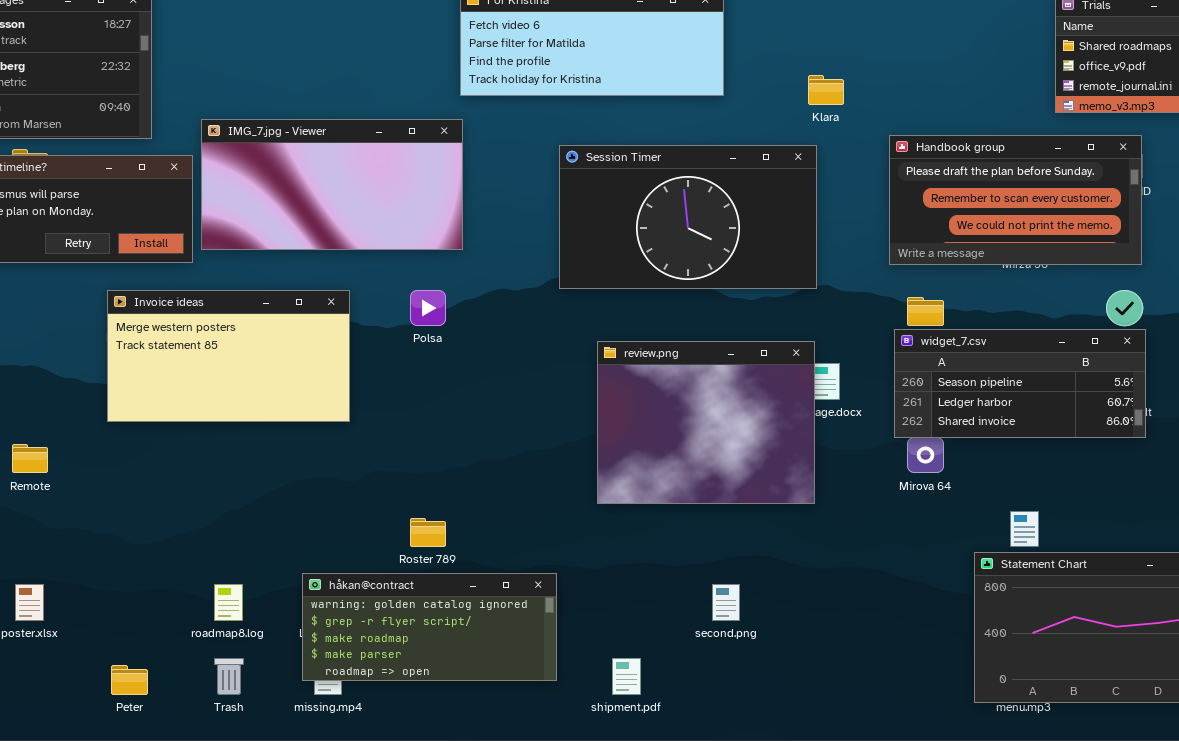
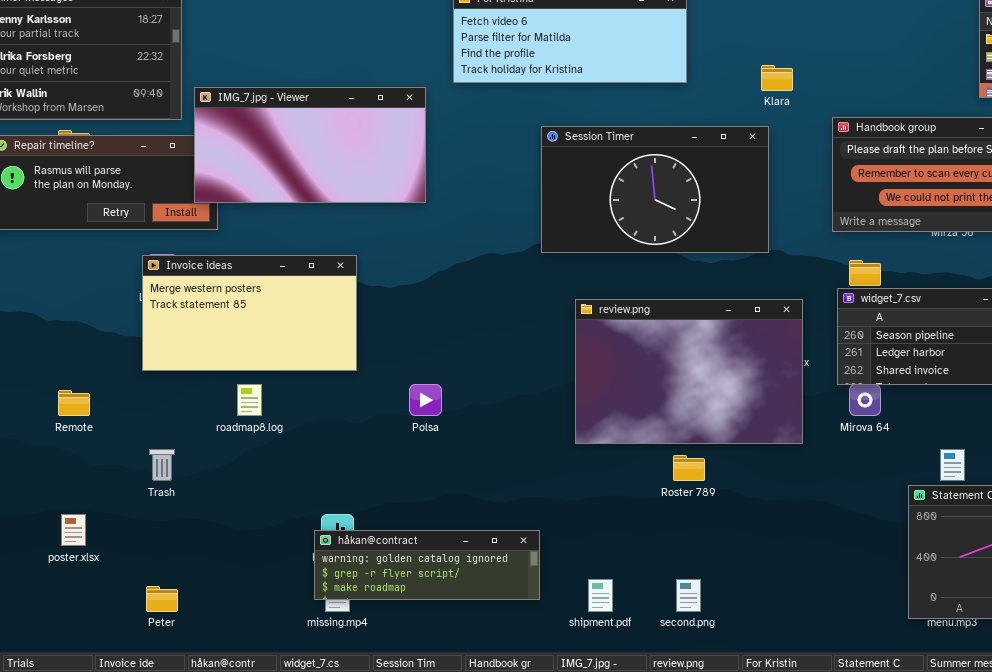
IMG_7.jpg - Viewer: [201,119,463,250] -> [194,87,426,203], moved
Polsa: [410,290,446,326] -> [409,384,442,416], moved
review.png: [597,341,815,504] -> [575,299,803,444], resized
Roster 789: [410,518,446,547] -> [673,455,705,481], moved
håkan@contract: [302,573,557,681] -> [314,530,540,600], resized
roadmap8.log: [214,584,243,621] -> [237,384,262,416], moved
second.png: [712,584,740,621] -> [676,579,701,612], moved
Trash: [214,658,244,695] -> [149,449,175,481], moved

